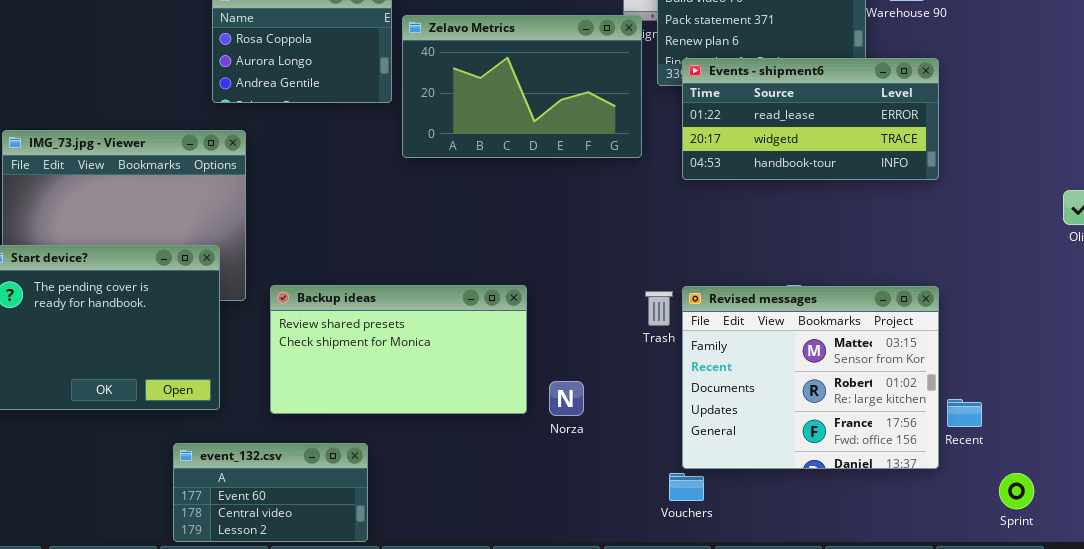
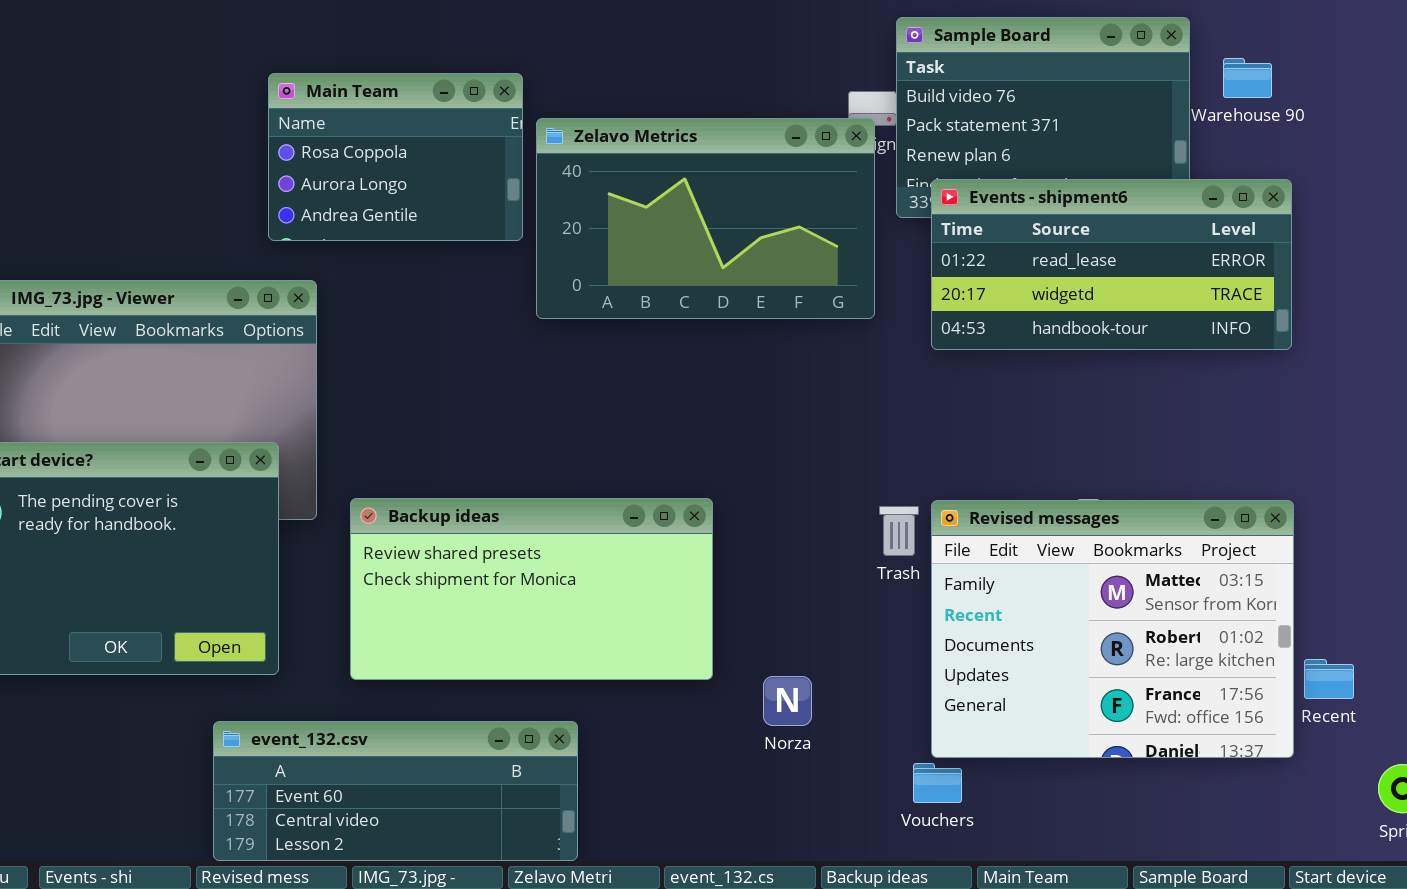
Norza: [549,381,584,416] -> [763,676,812,726], moved
event_132.csv: [173,443,368,542] -> [213,721,578,861], resized

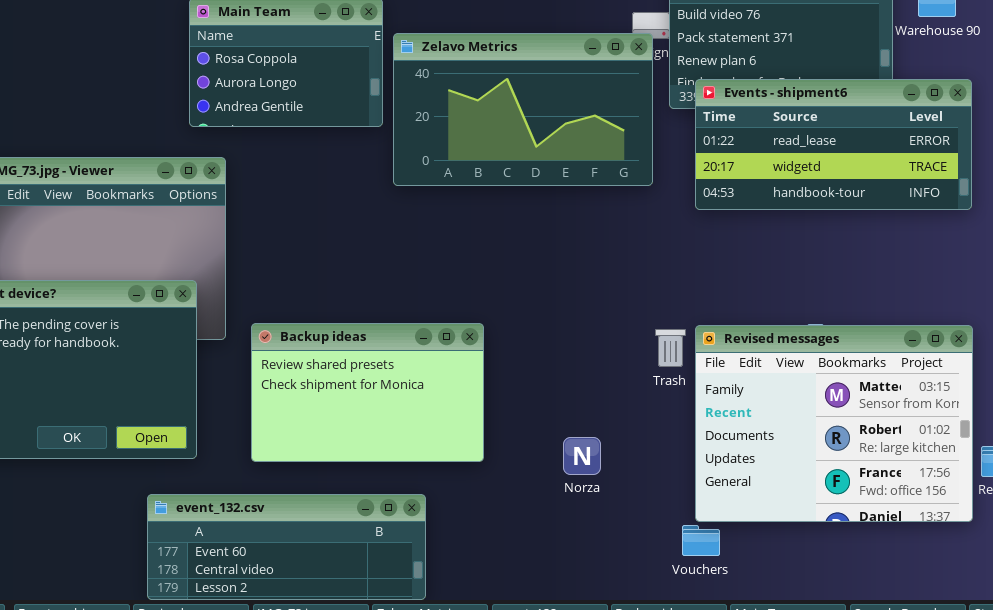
Backup ideas: [350,498,713,680] -> [251,323,484,462], resized
Norza: [763,676,812,726] -> [563,437,601,475], moved

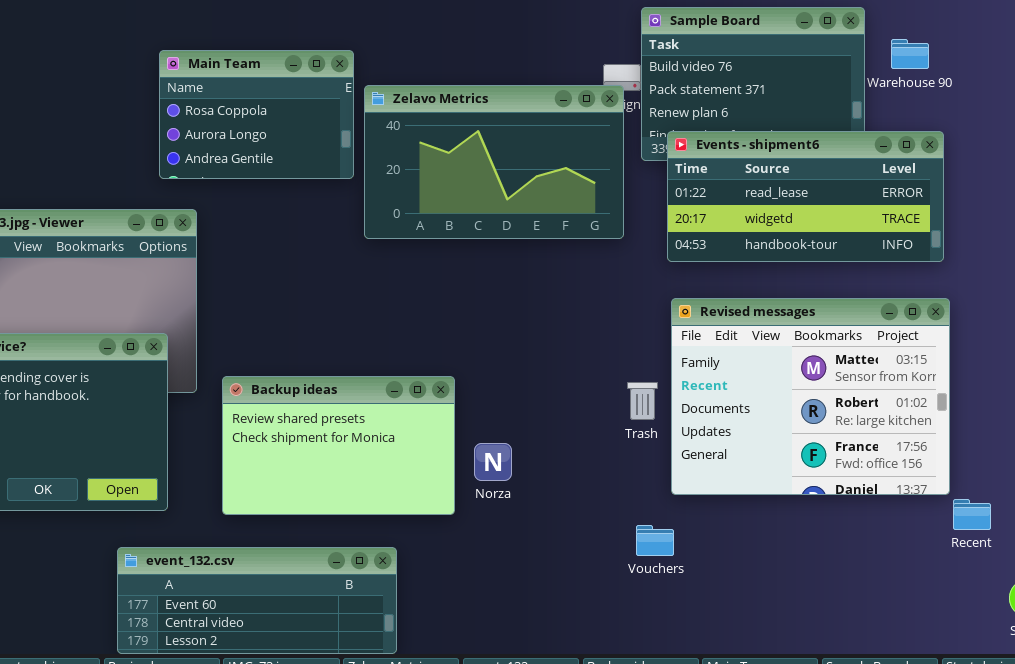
Revised messages: [695,325,973,522] -> [671,298,950,495], moved
Norza: [563,437,601,475] -> [474,443,512,481], moved
Vouchers: [682,525,720,556] -> [636,525,674,556], moved

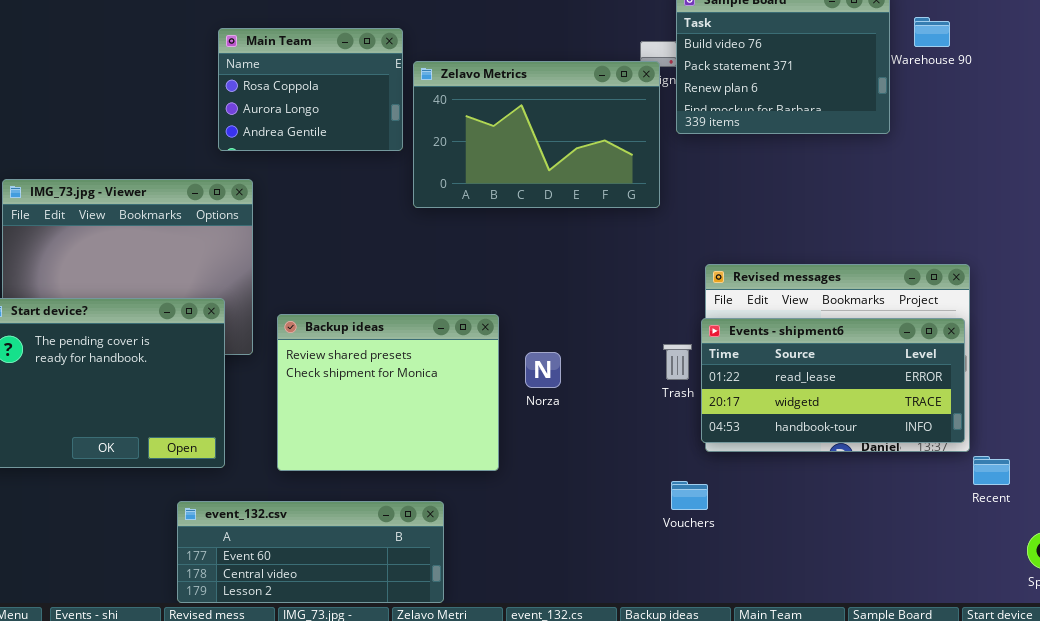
Events - shipment6: [667,131,944,262] -> [701,318,965,443], moved
Backup ideas: [222,376,455,515] -> [277,314,499,471], resized
Norza: [474,443,512,481] -> [525,352,561,388], moved

